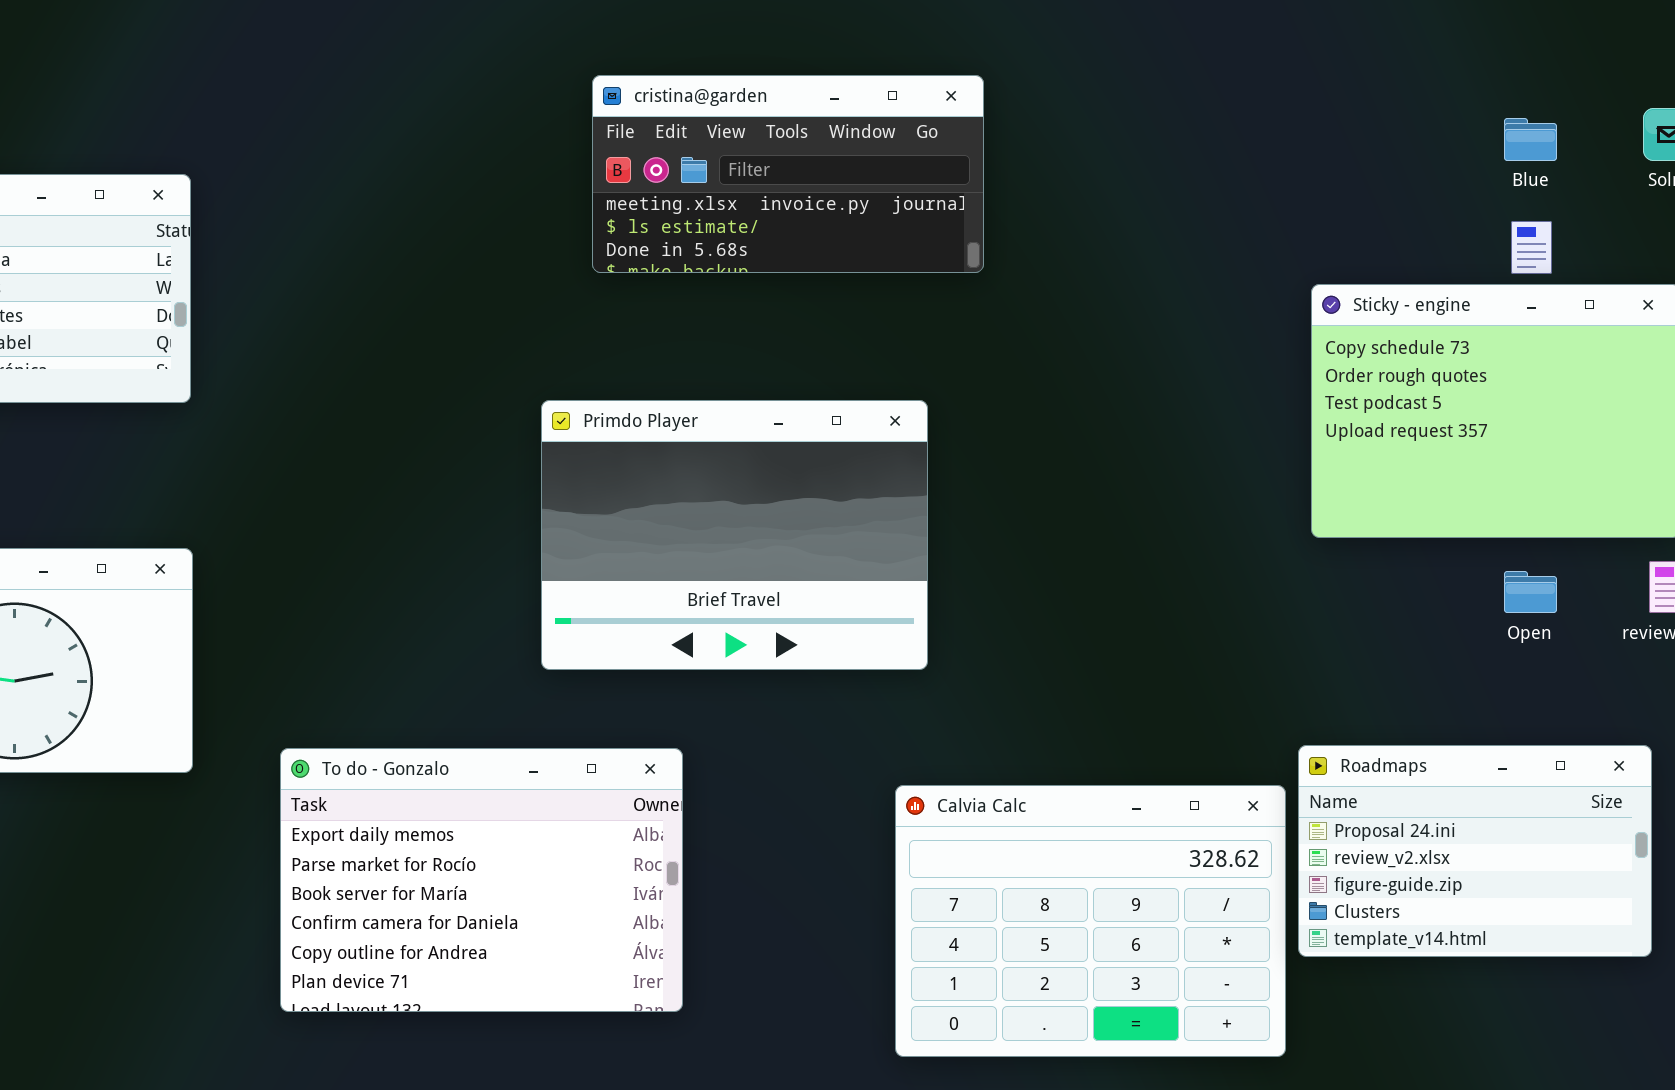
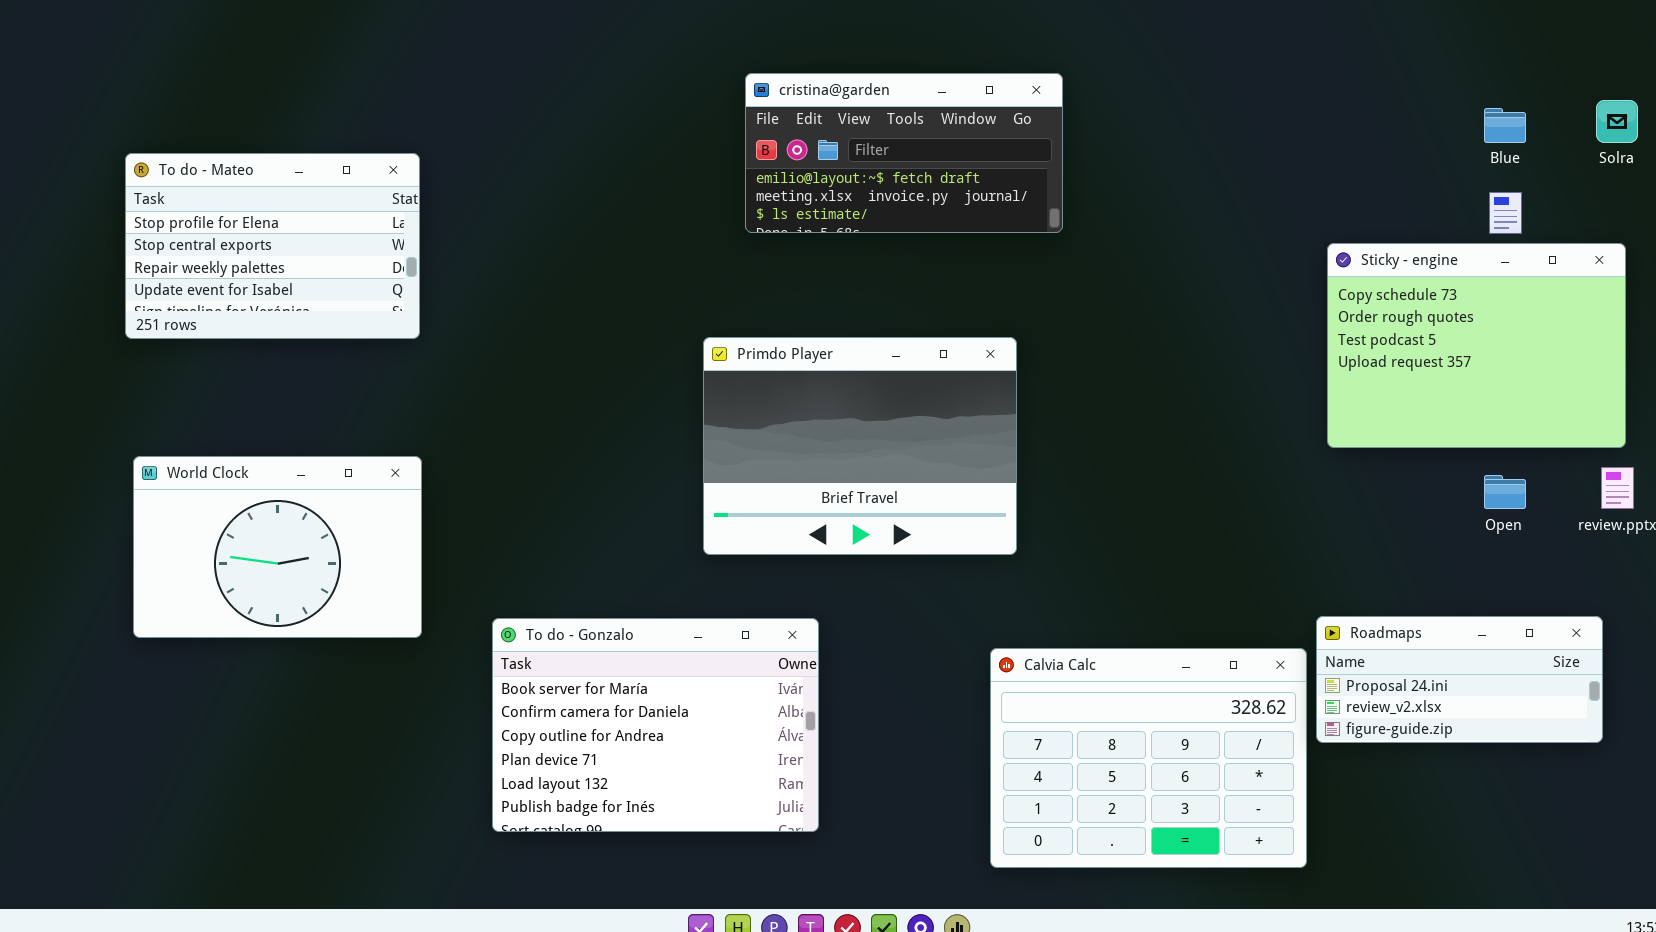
cristina@garden: [592,75,984,273] -> [745,73,1063,233], scrolled up 1 row
Roadmaps: [1298,745,1652,957] -> [1316,616,1603,743], resized
To do - Gonzalo: [280,748,683,1012] -> [492,618,819,832], scrolled down 2 rows

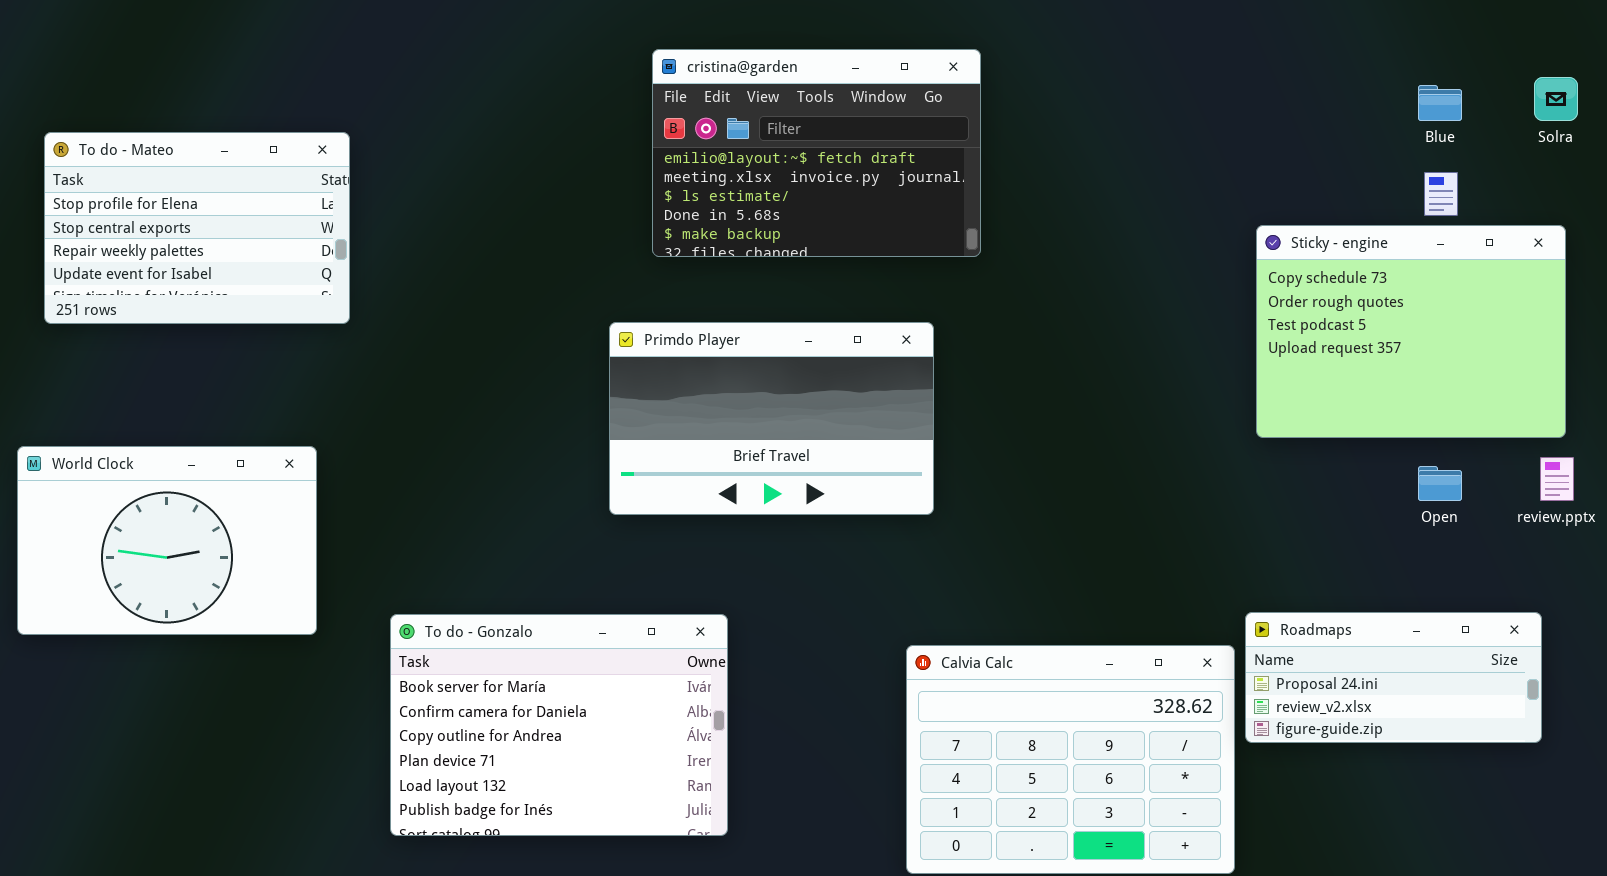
cristina@garden: [745,73,1063,233] -> [652,49,981,257], resized
To do - Mateo: [125,153,420,339] -> [44,132,350,324], moved
Primdo Player: [703,337,1017,555] -> [609,322,934,515], resized

